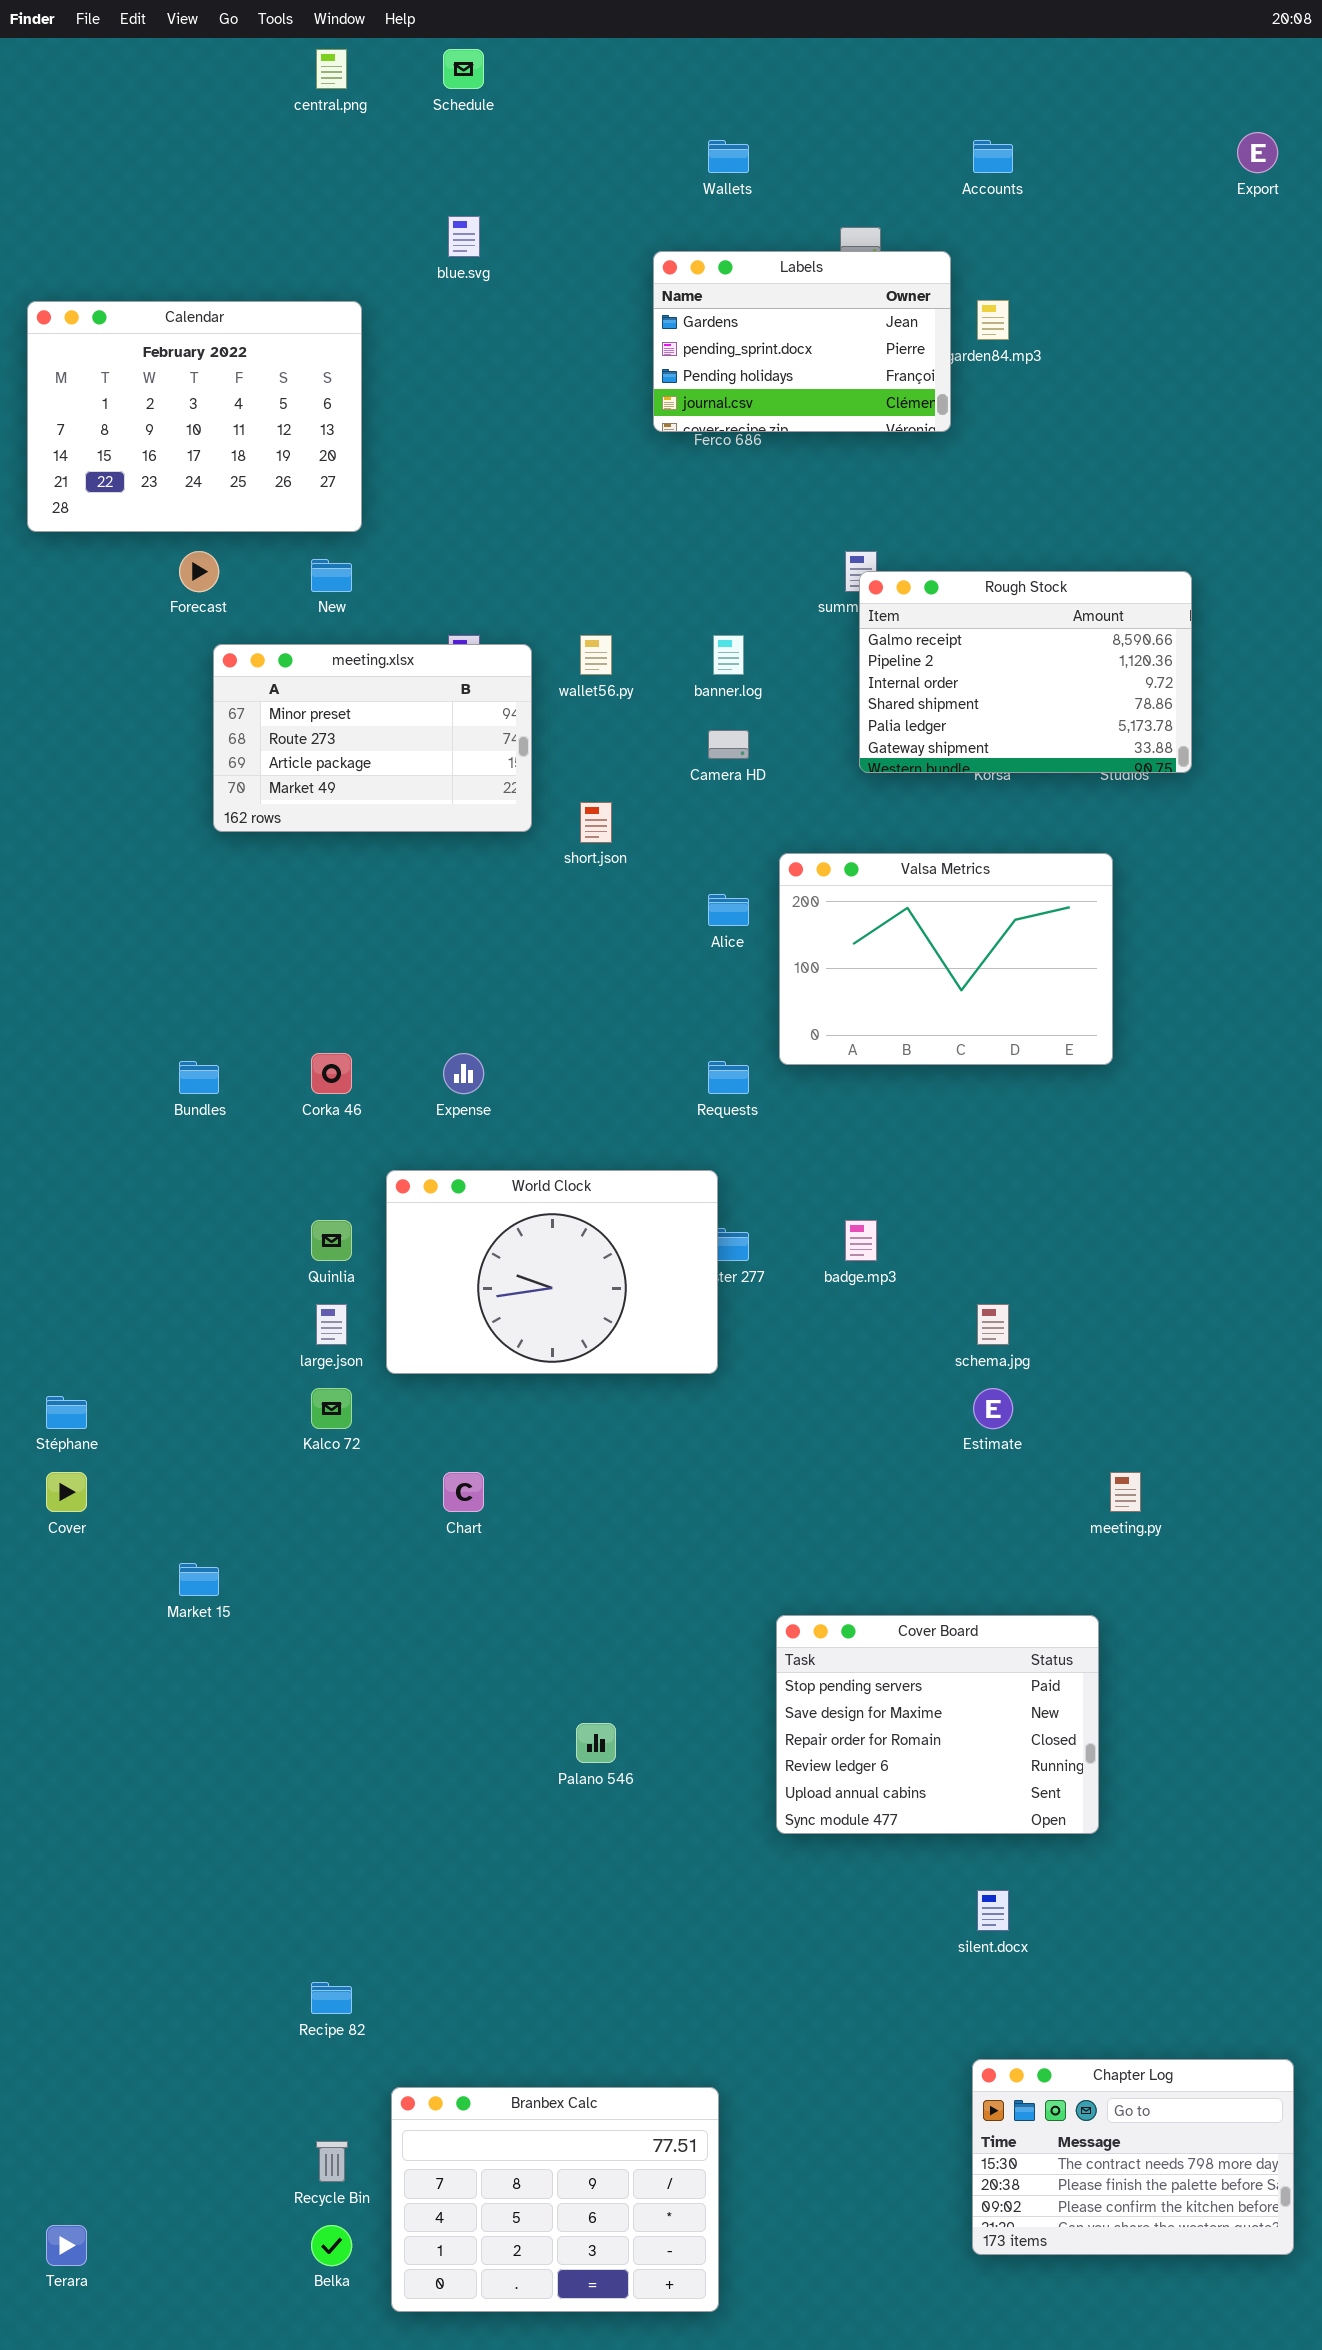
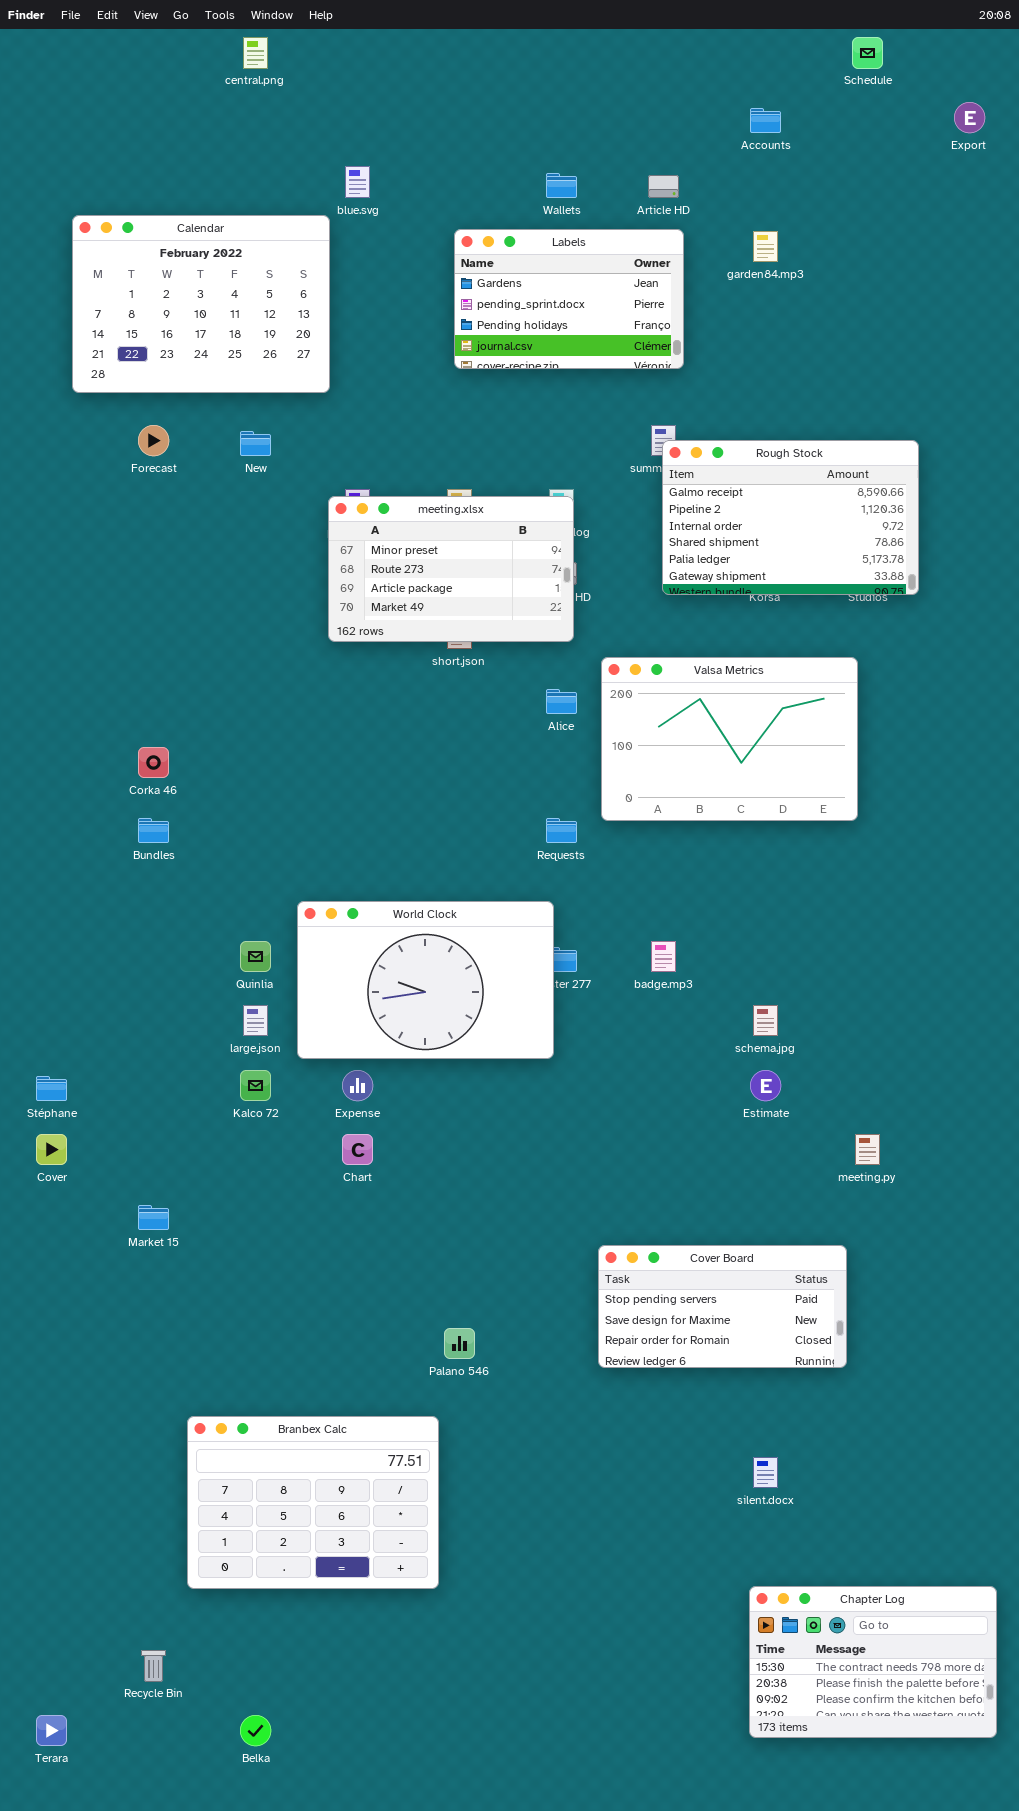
Schedule: [443,49,484,89] -> [852,37,883,69], moved
Wallets: [708,140,749,173] -> [546,173,577,198], moved
Labels: [653,251,951,432] -> [454,229,684,369], moved
Calendar: [27,301,362,532] -> [72,215,330,393], moved
meeting.xlsx: [213,644,532,832] -> [328,496,574,642], moved
Corka 46: [311,1053,352,1094] -> [138,747,169,778], moved
Expense: [443,1053,484,1094] -> [342,1070,373,1101], moved
Cover Board: [776,1615,1099,1834] -> [598,1245,847,1368], resized
Branbex Calc: [391,2087,719,2312] -> [187,1416,439,1589], moved
Recycle Bin: [316,2141,348,2182] -> [141,1650,166,1682], moved

